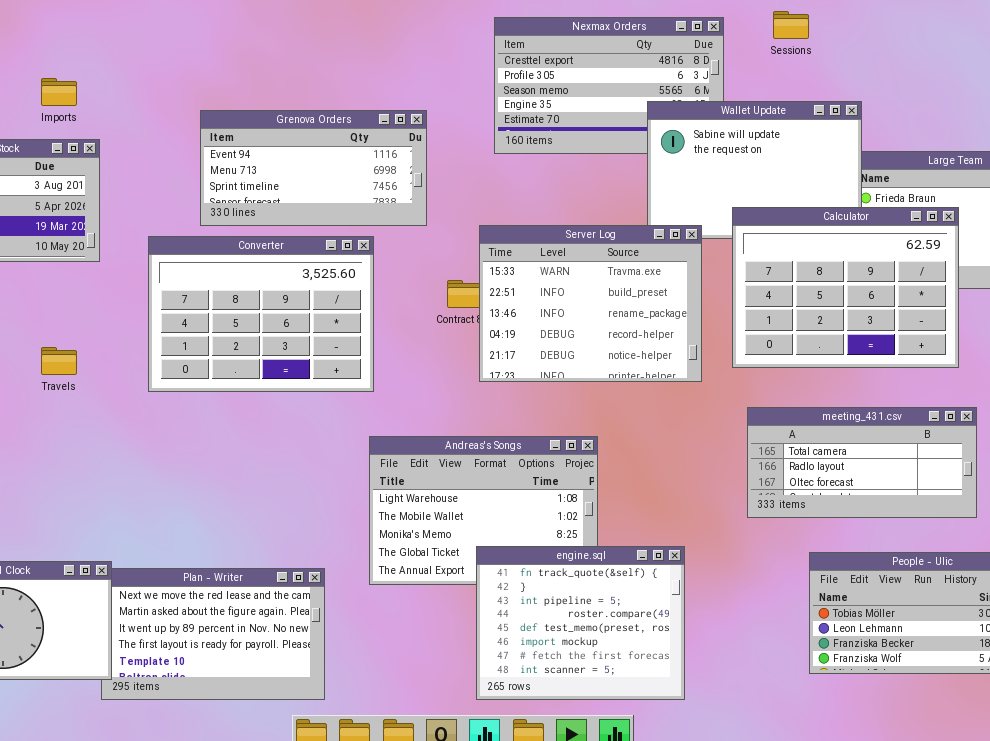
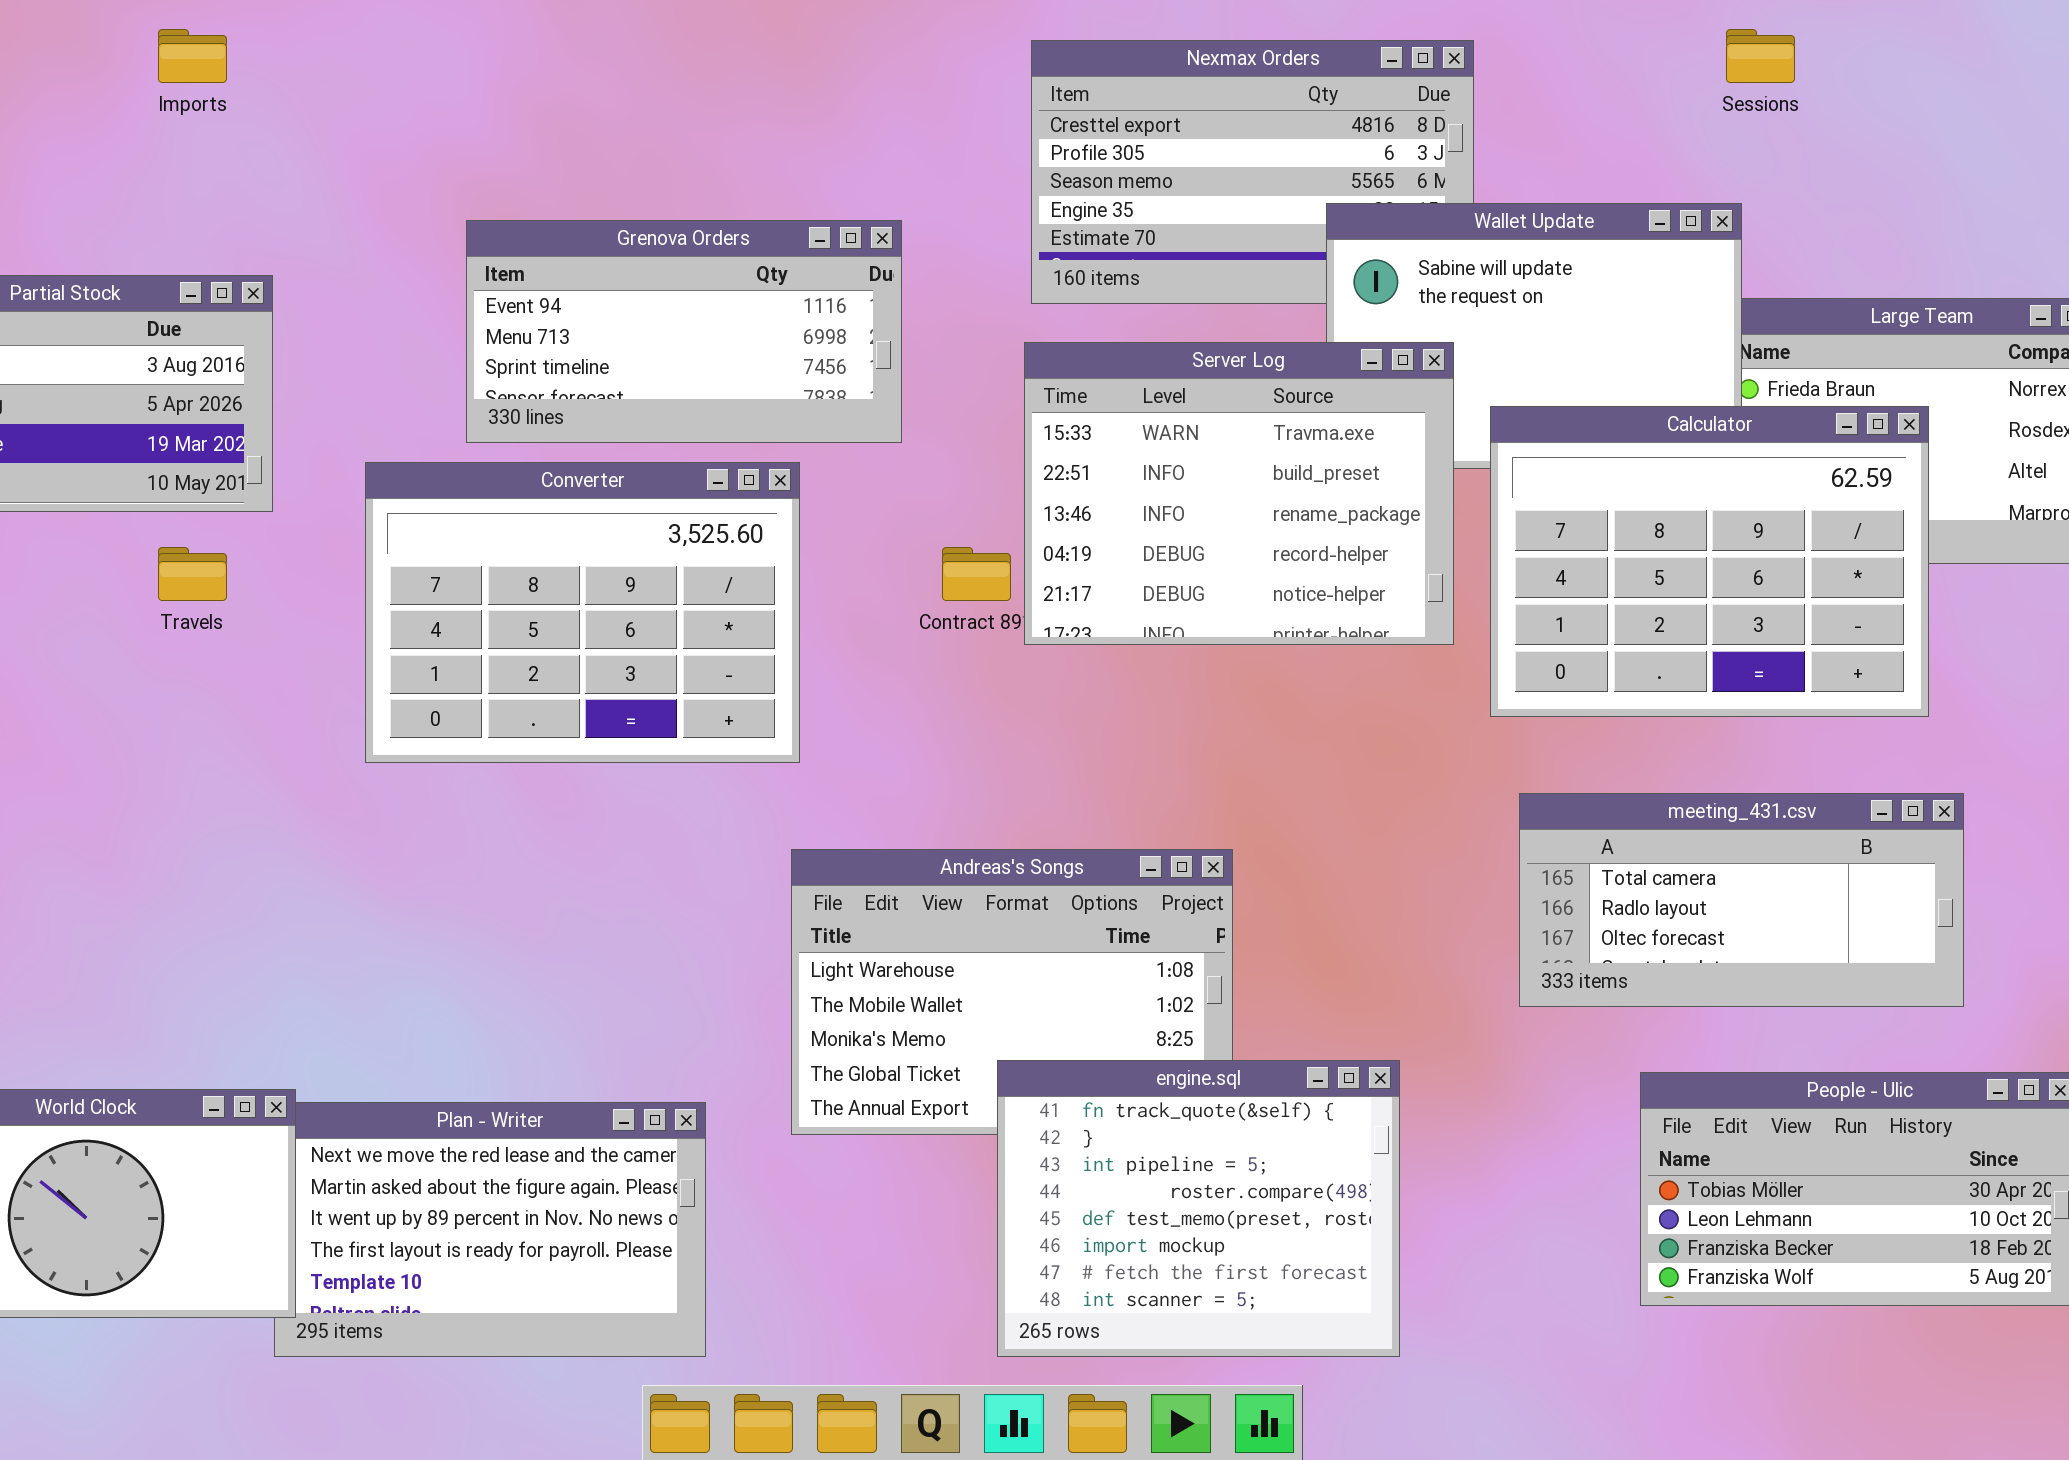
Sessions: [773,11,809,39] -> [1726,29,1795,83], moved
Imports: [41,78,77,106] -> [158,29,227,83], moved
Server Log: [479,225,702,382] -> [1024,342,1454,645], moved
Travels: [41,347,77,375] -> [158,547,227,601], moved

